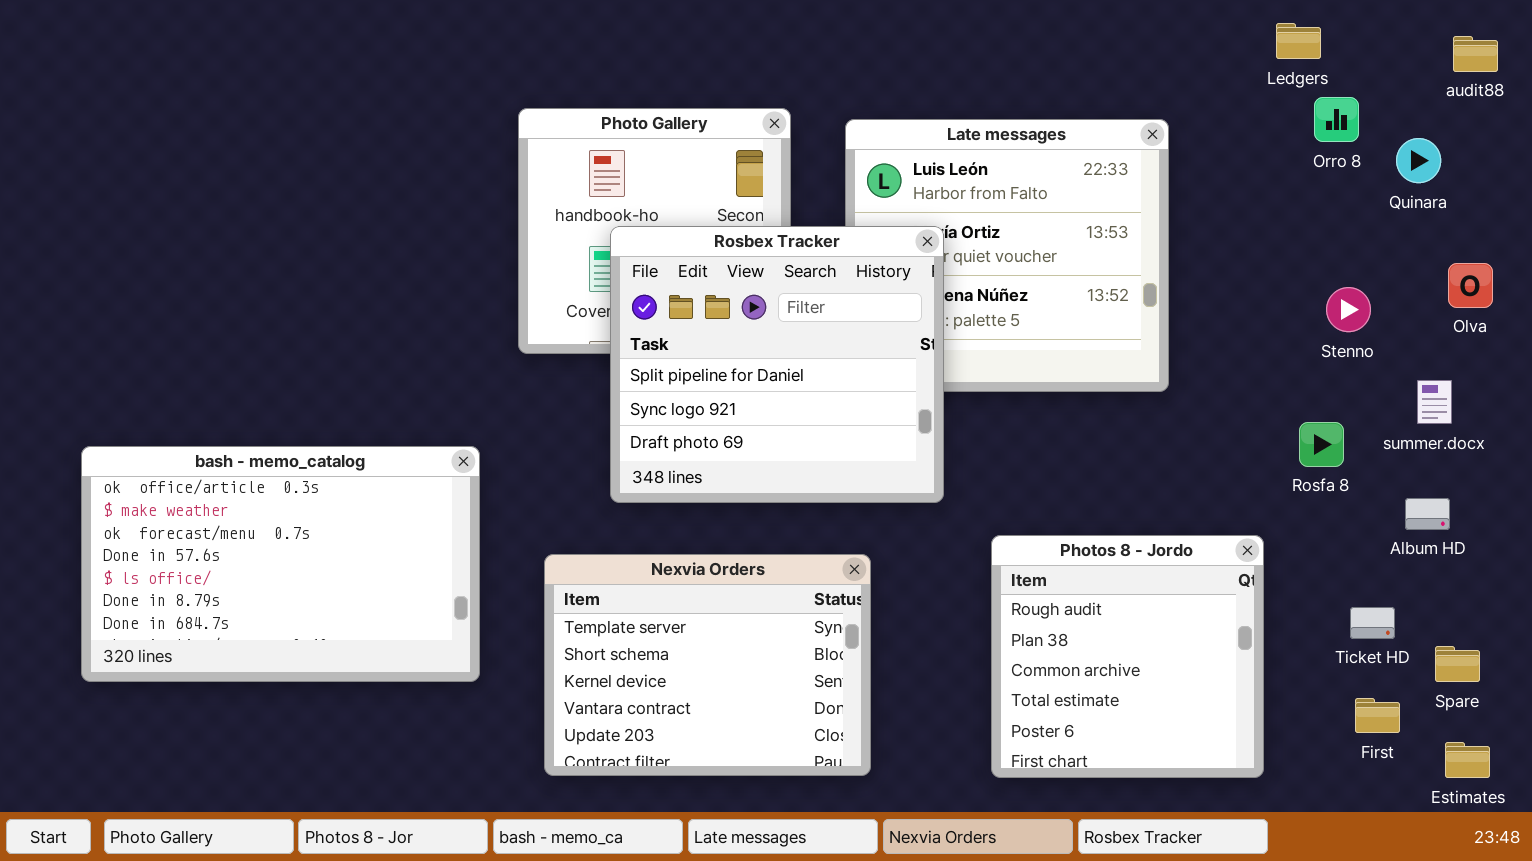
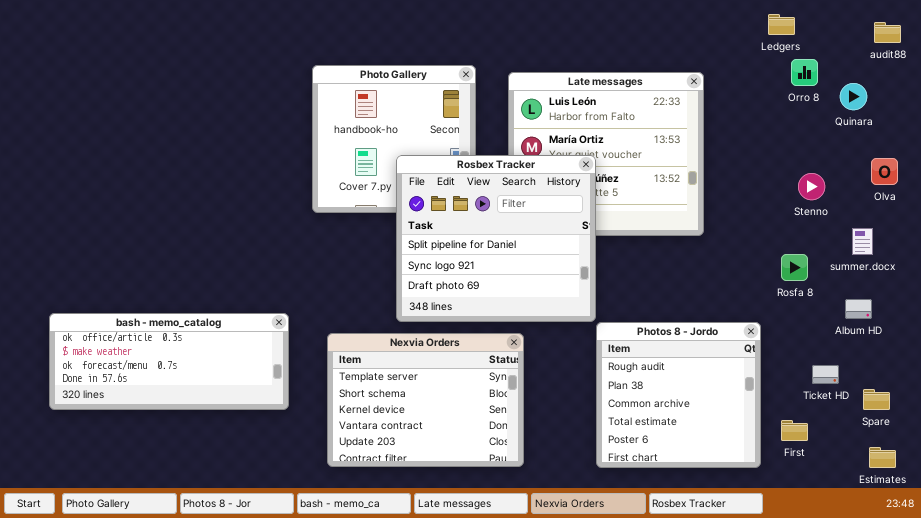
Rosbex Tracker: [610,226,944,503] -> [396,155,596,322], moved
bash - memo_catalog: [81,446,480,682] -> [49,313,289,410], resized
First: [1355,698,1400,733] -> [781,420,808,441], moved

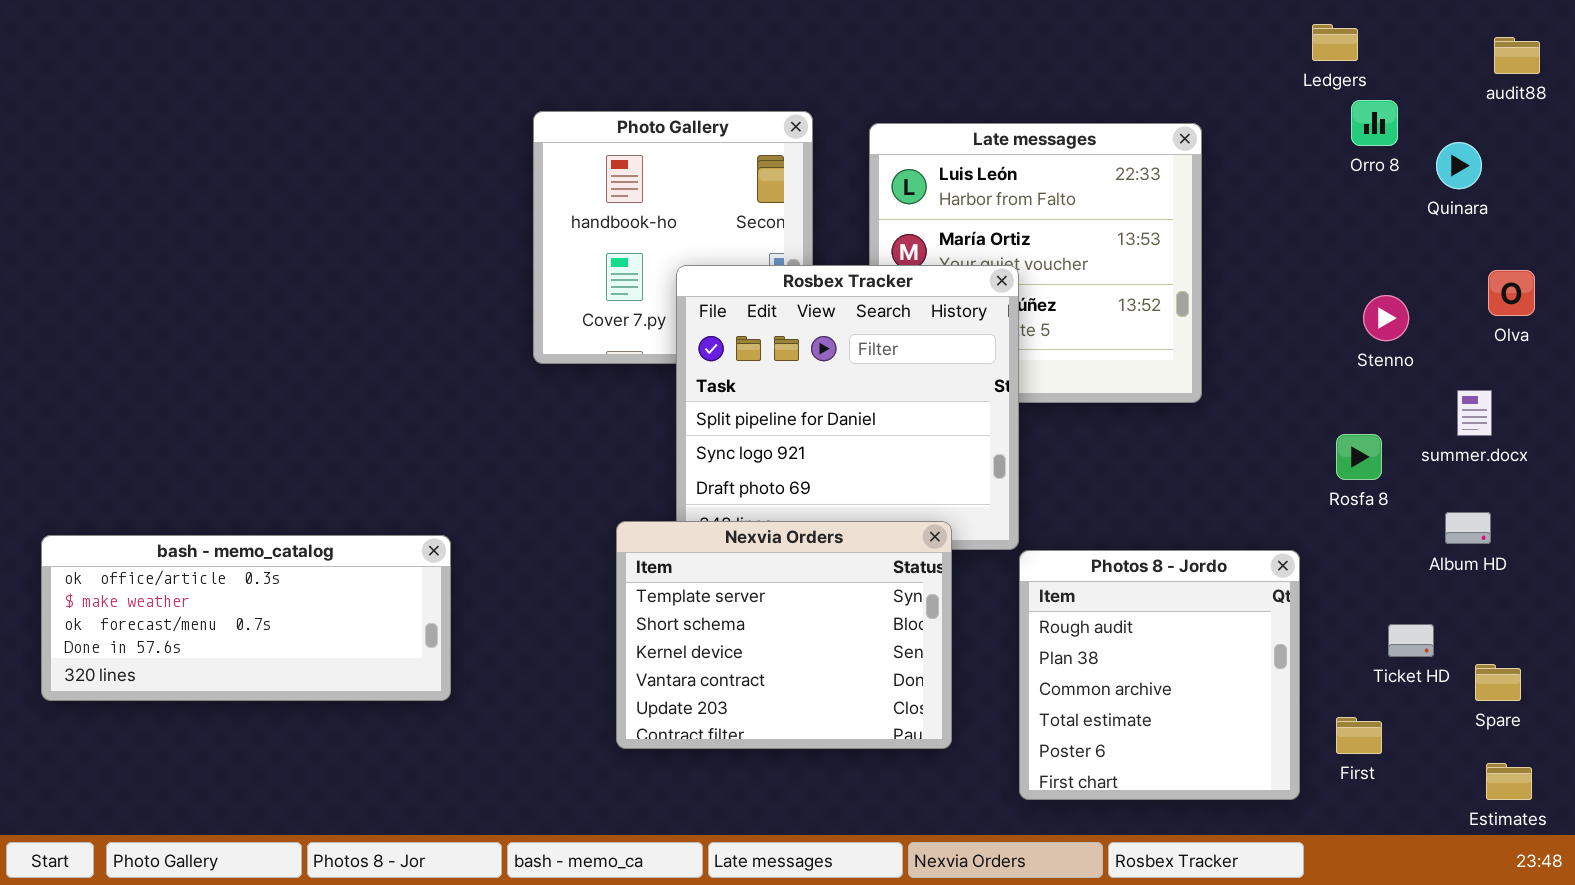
bash - memo_catalog: [49,313,289,410] -> [41,535,451,701], moved
Nexvia Orders: [327,333,524,467] -> [616,521,952,749], moved

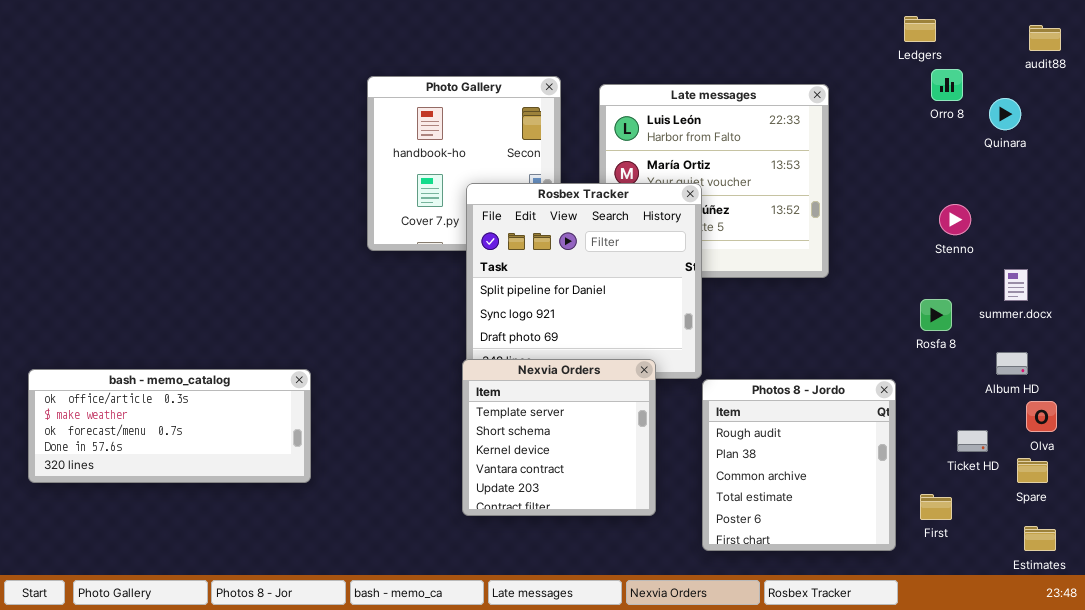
Olva: [1488,270,1535,316] -> [1026,401,1057,432], moved
Nexvia Orders: [616,521,952,749] -> [462,359,656,516], resized

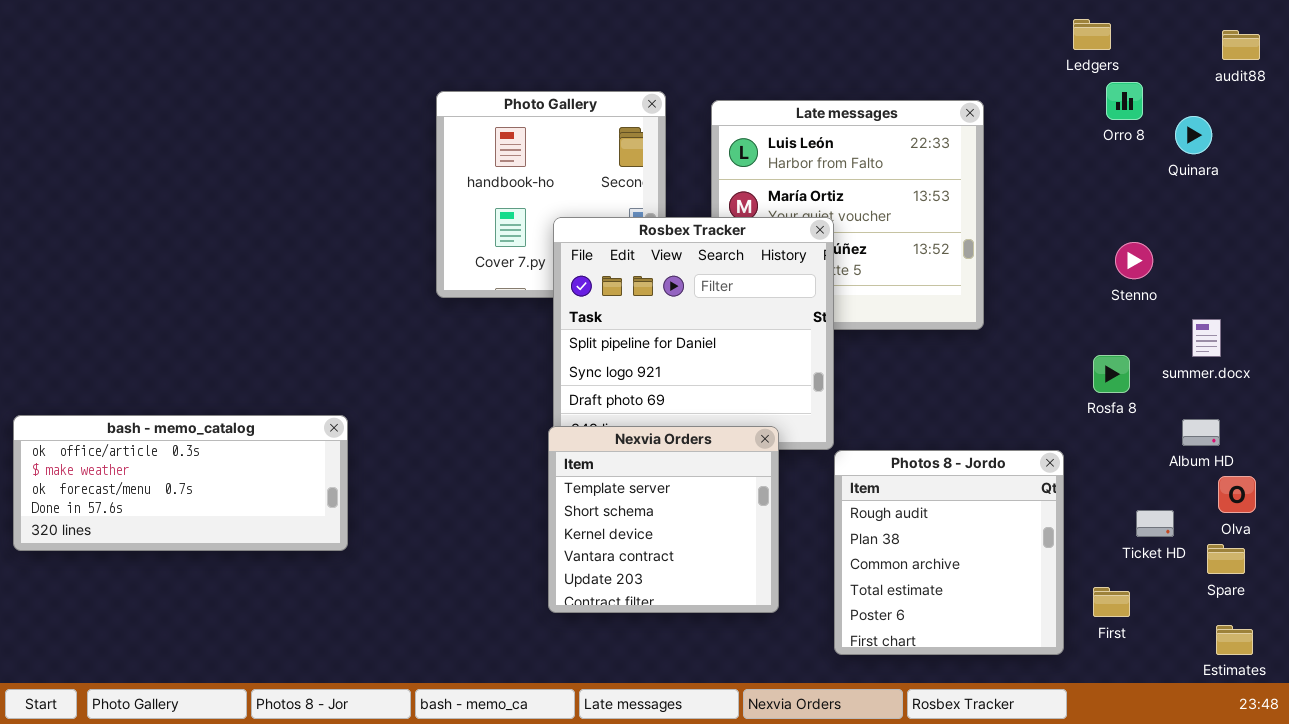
bash - memo_catalog: [28,369,311,483] -> [13,415,348,551], moved

